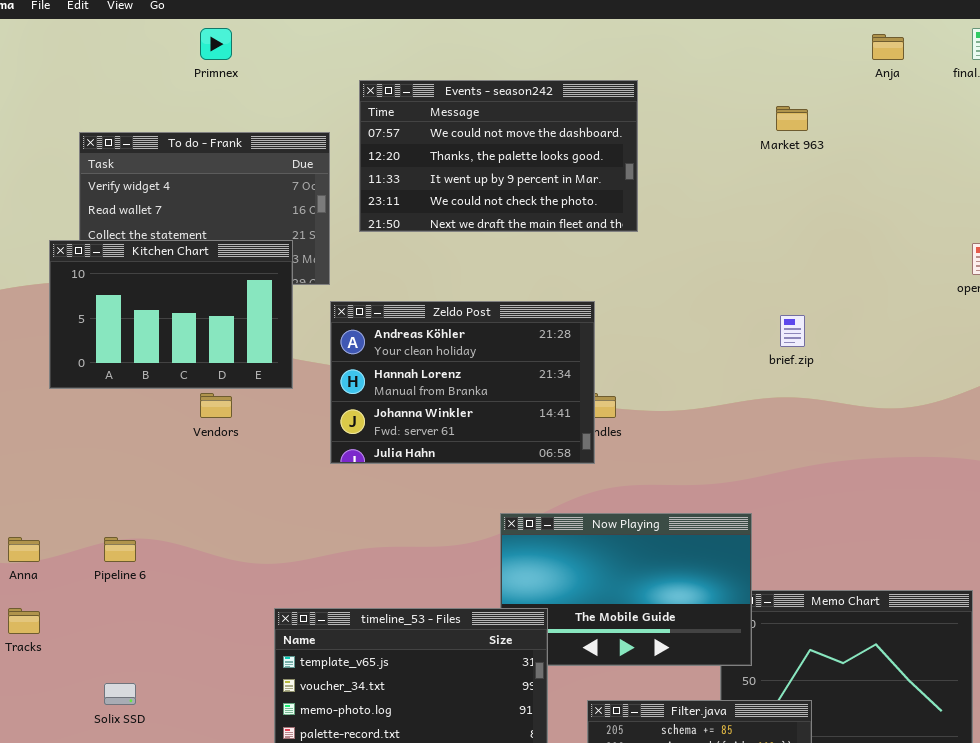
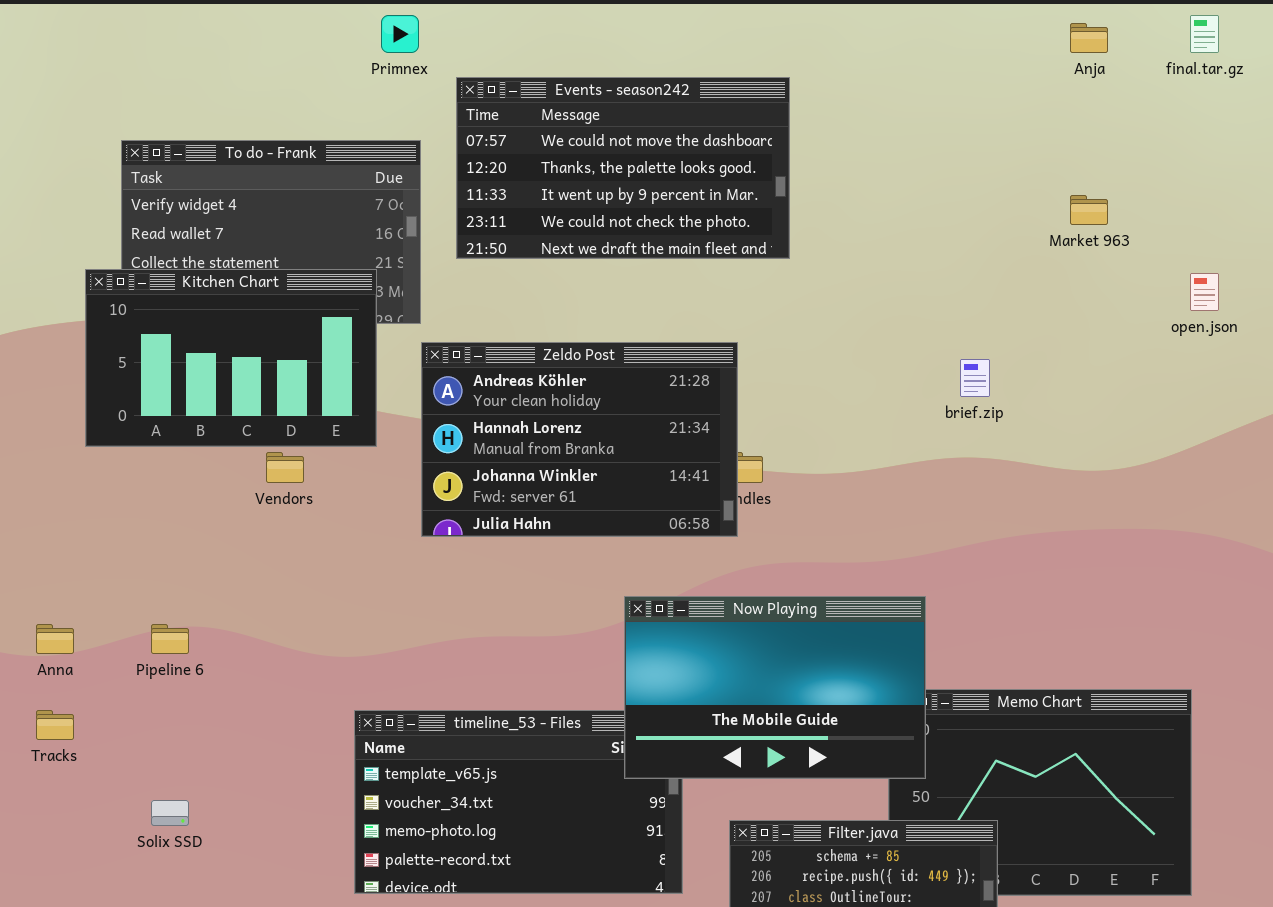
Primnex: [200,28,232,60] -> [381,15,419,53], moved
Market 963: [776,106,808,131] -> [1070,195,1108,225], moved
Now Playing: [500,513,752,666] -> [624,596,926,779], raised

